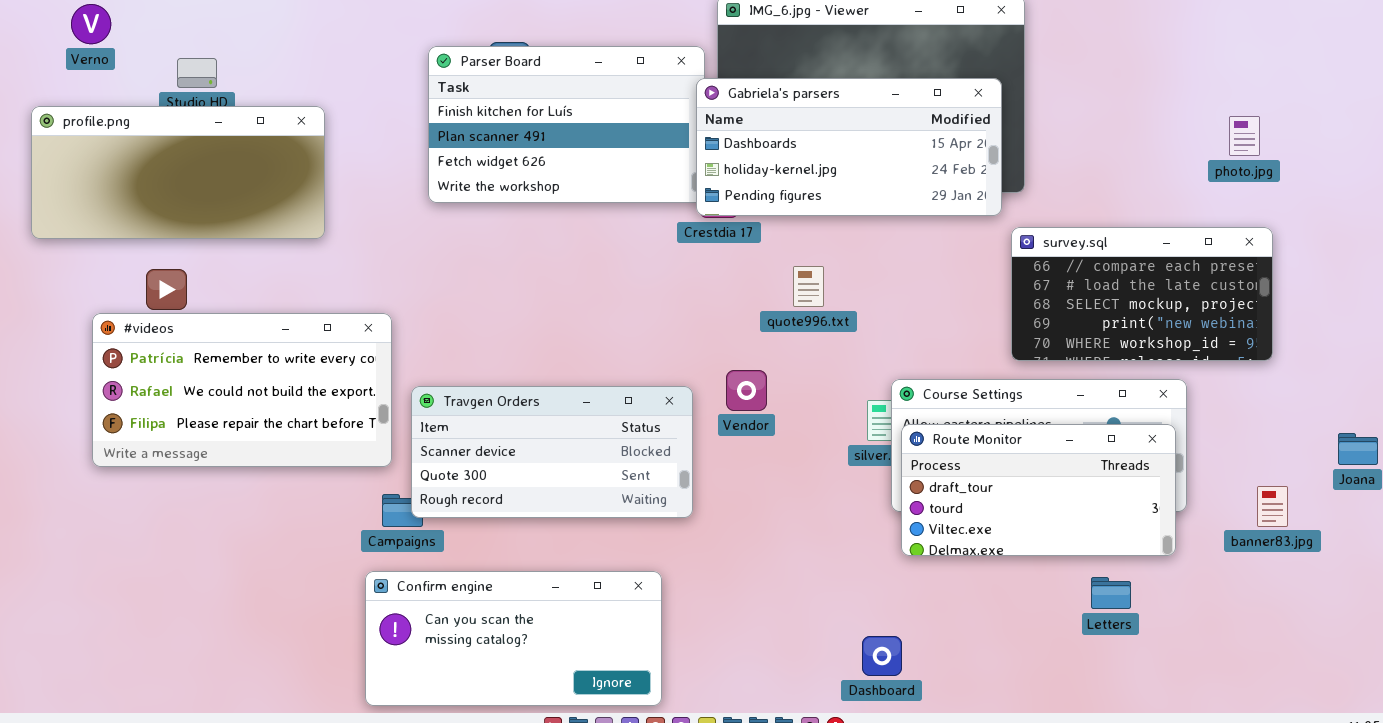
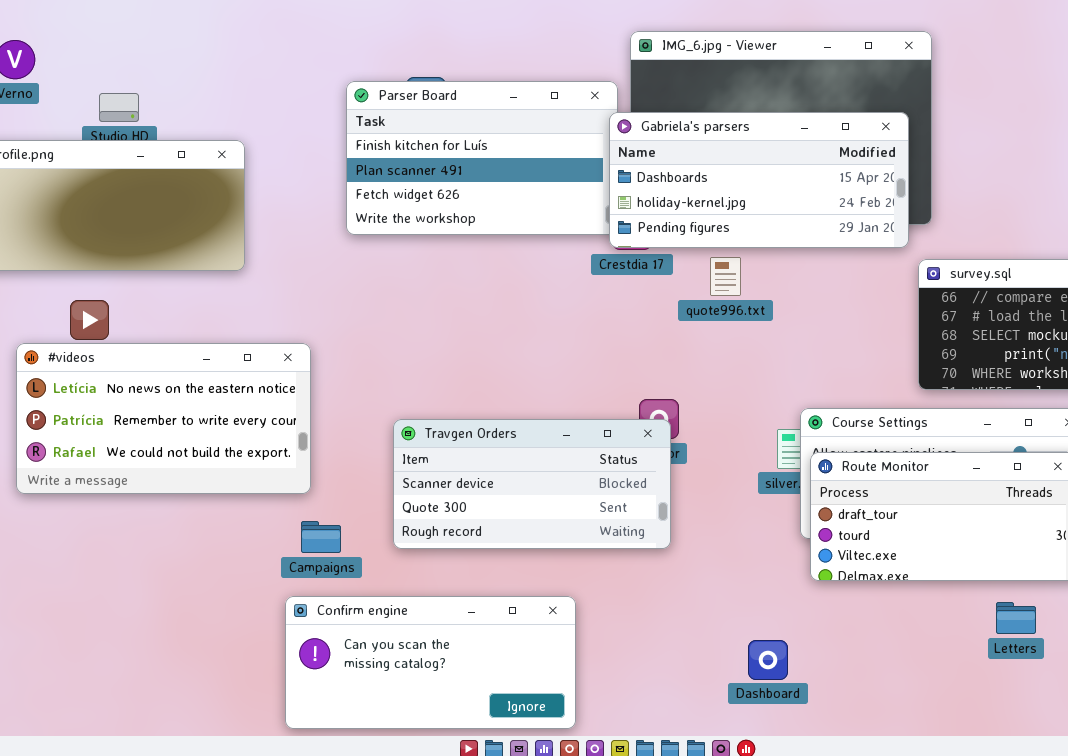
quote996.txt: [793,266,824,307] -> [710,257,741,296], moved
#videos: [92,313,392,467] -> [16,343,311,494], scrolled up 1 row
Travgen Orders: [411,386,693,518] -> [393,419,671,549], moved
Dashboard: [862,636,902,676] -> [748,640,788,680], moved

